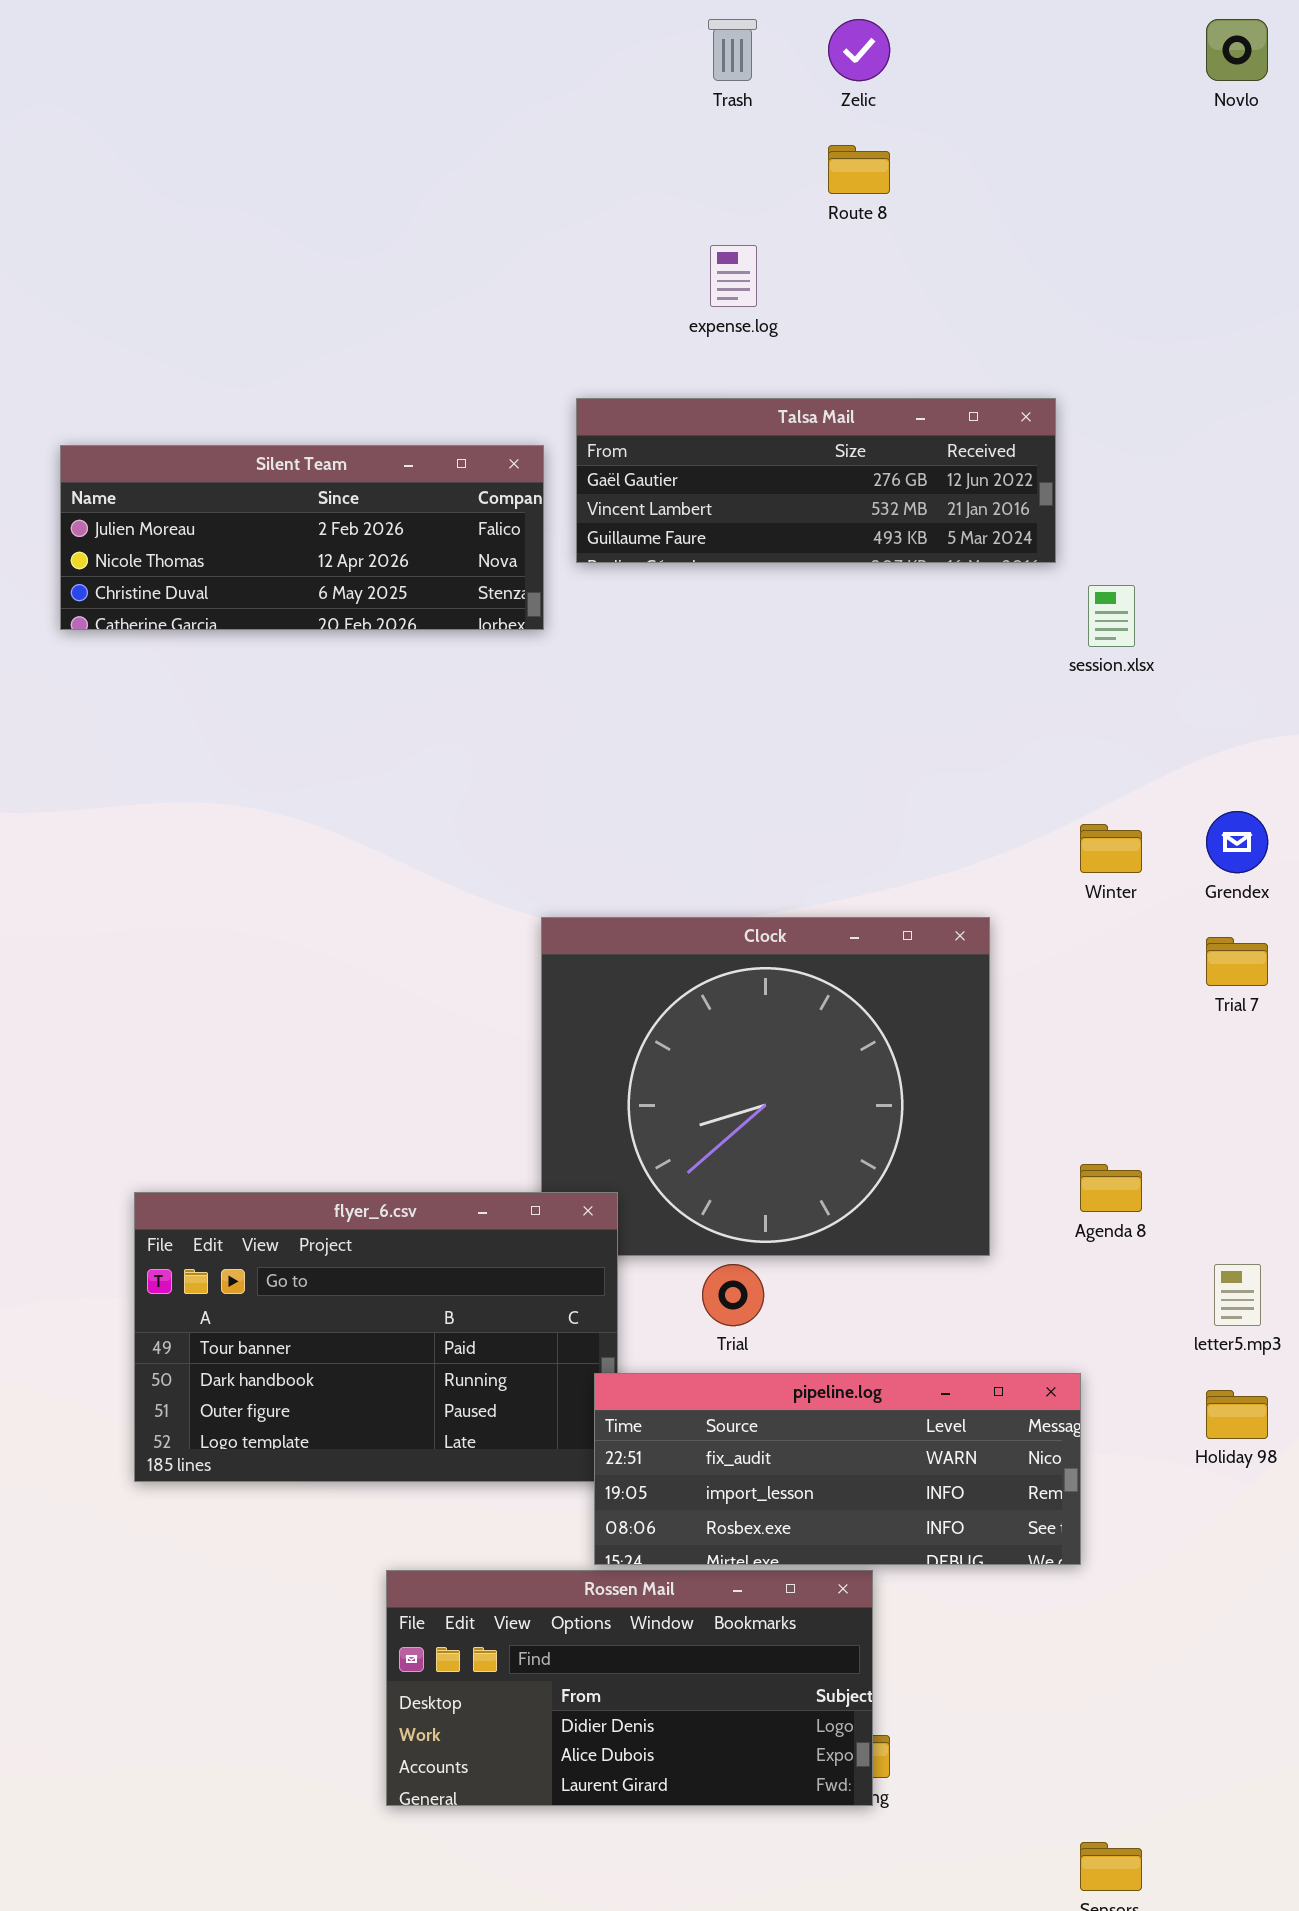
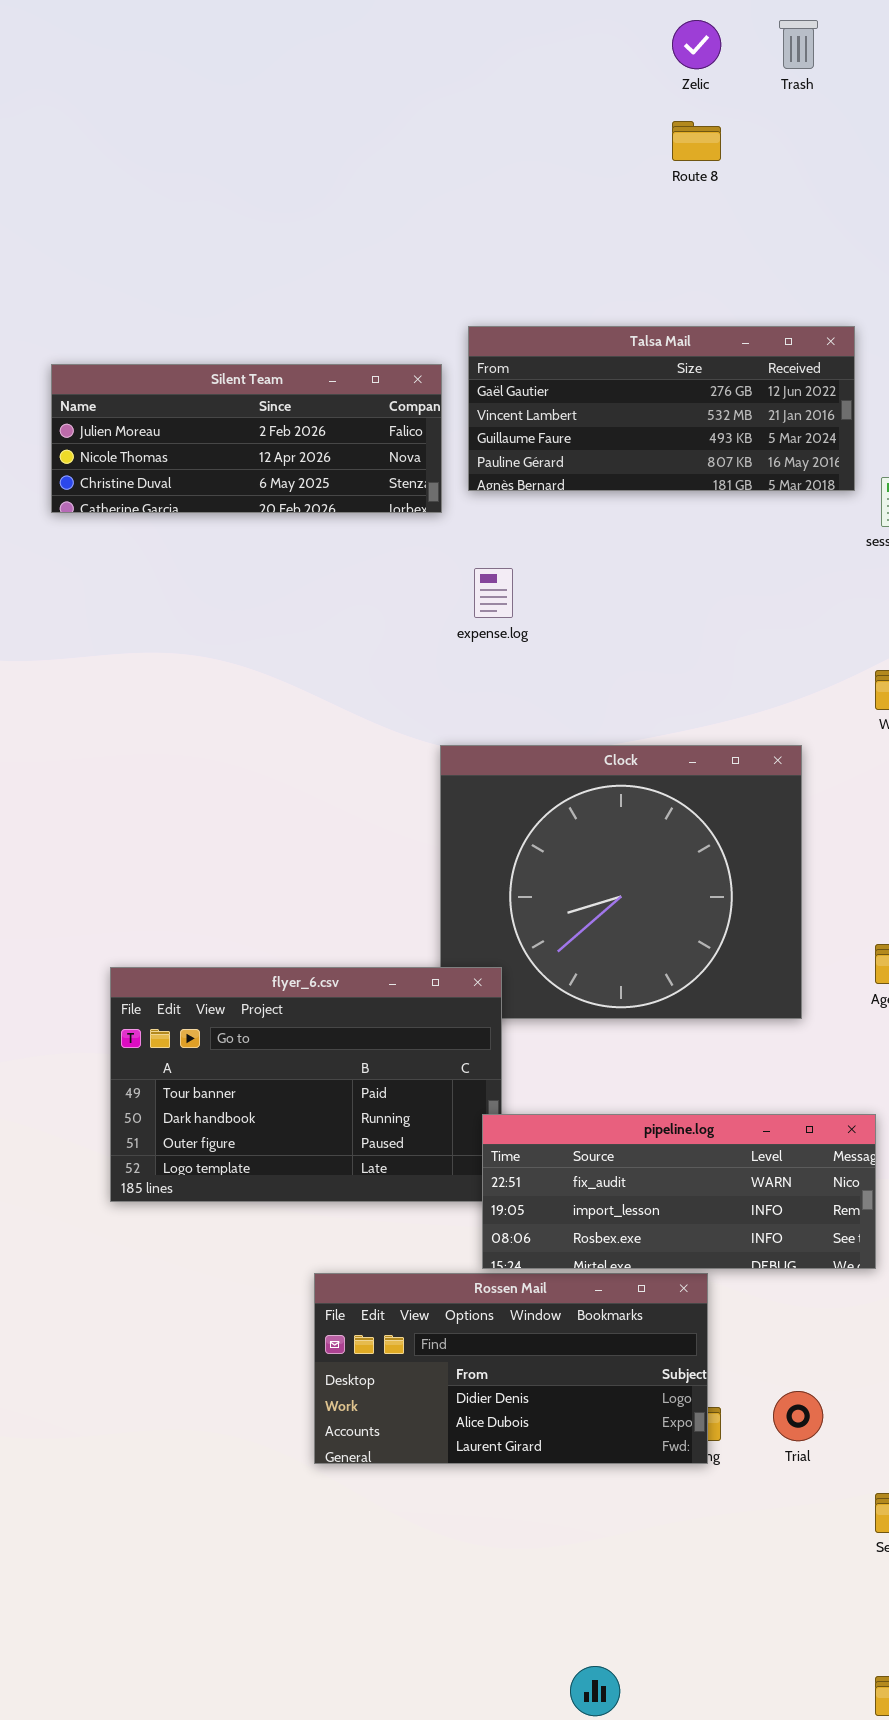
Trash: [708,19,757,81] -> [779,20,818,69], moved
expense.log: [710,245,757,307] -> [474,568,513,618], moved
Talsa Mail: [576,398,1056,563] -> [468,326,855,491], resized
Trial: [702,1264,764,1326] -> [773,1391,823,1441], moved

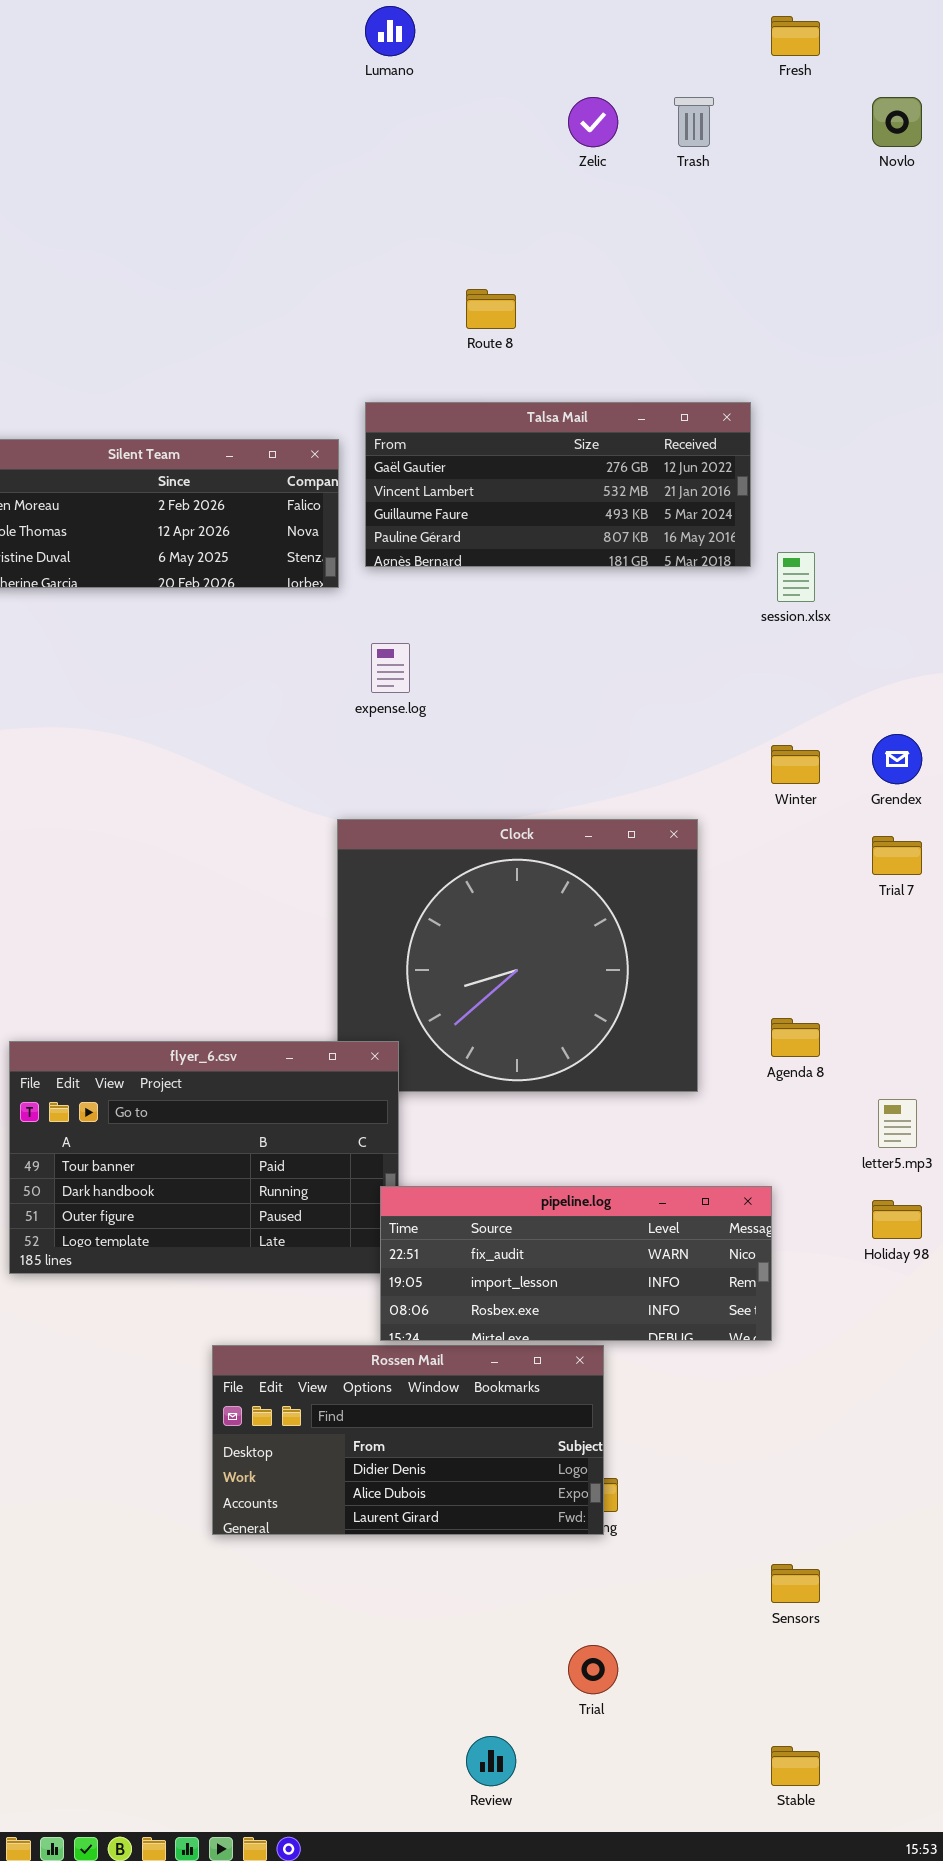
Route 8: [672,121,721,161] -> [466,289,516,329], moved
Trial: [773,1391,823,1441] -> [568,1645,618,1694], moved

